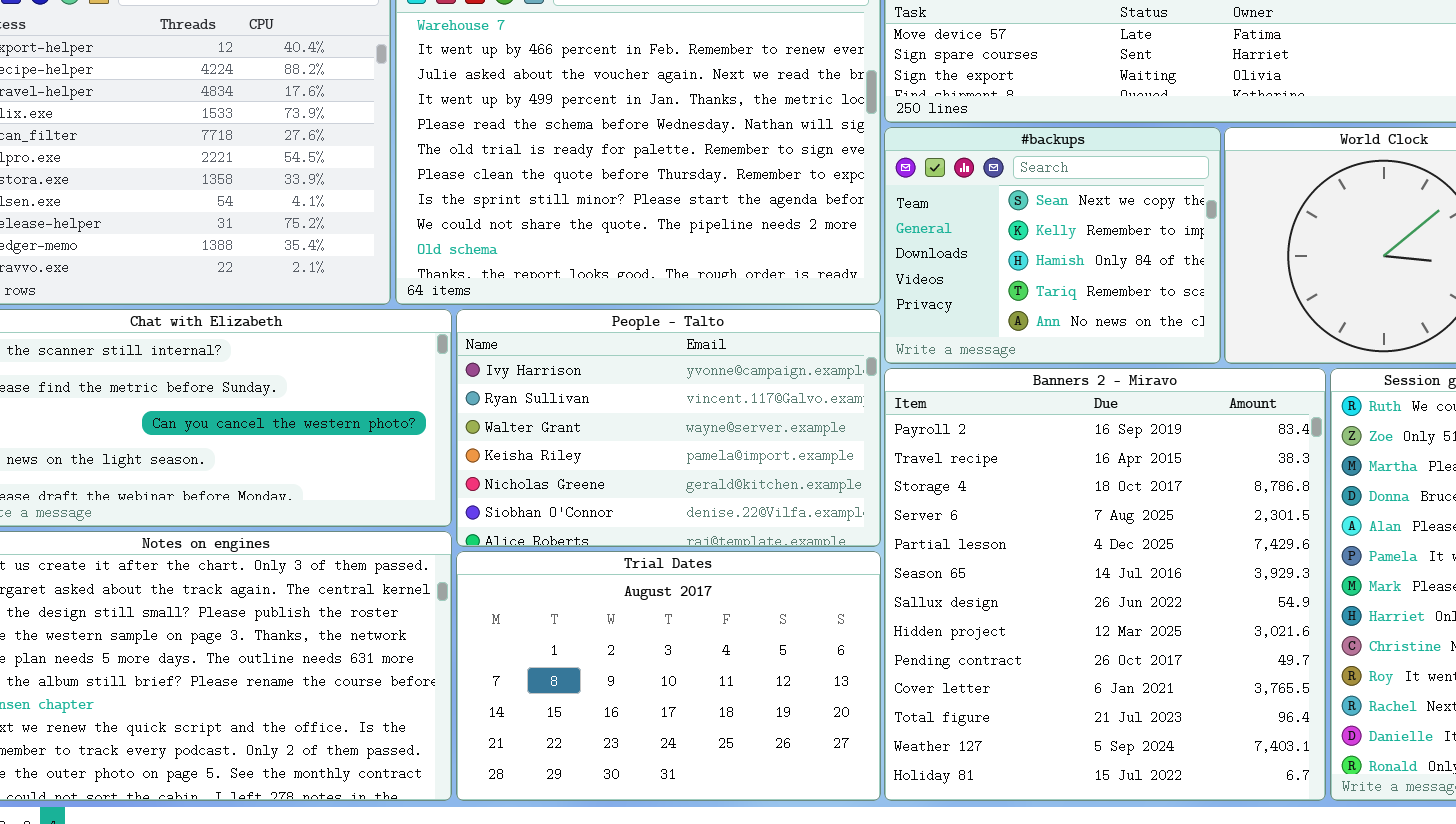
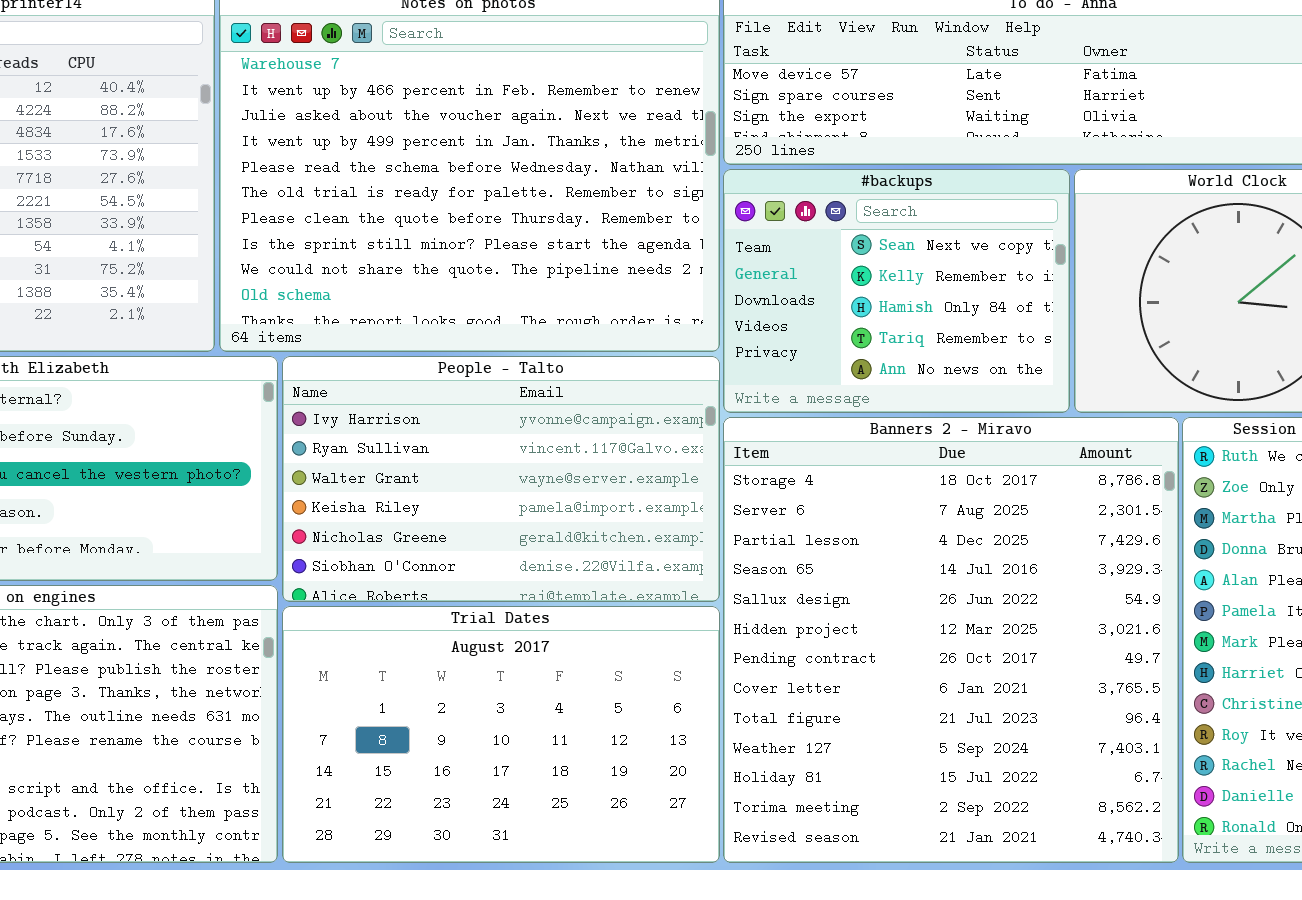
Banners 2 - Miravo: [884,368,1326,801] -> [723,417,1179,863], scrolled down 2 rows

